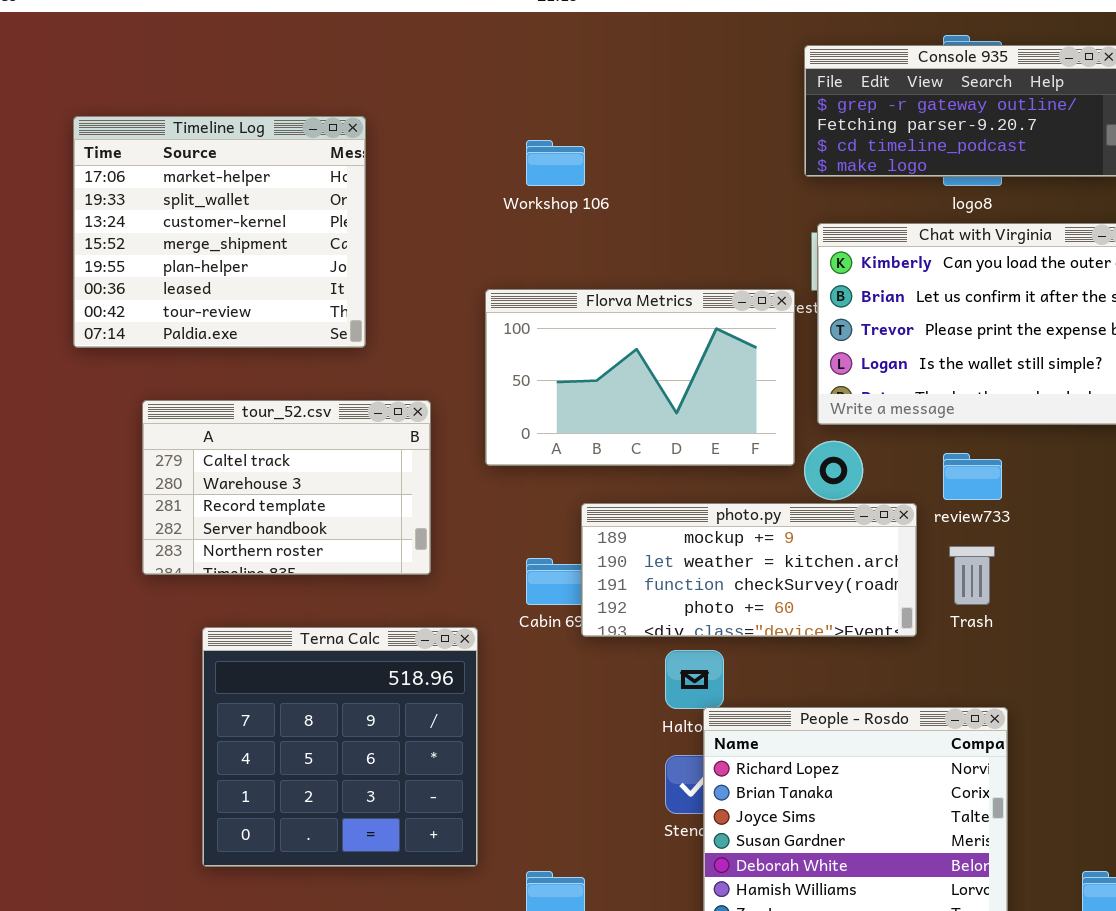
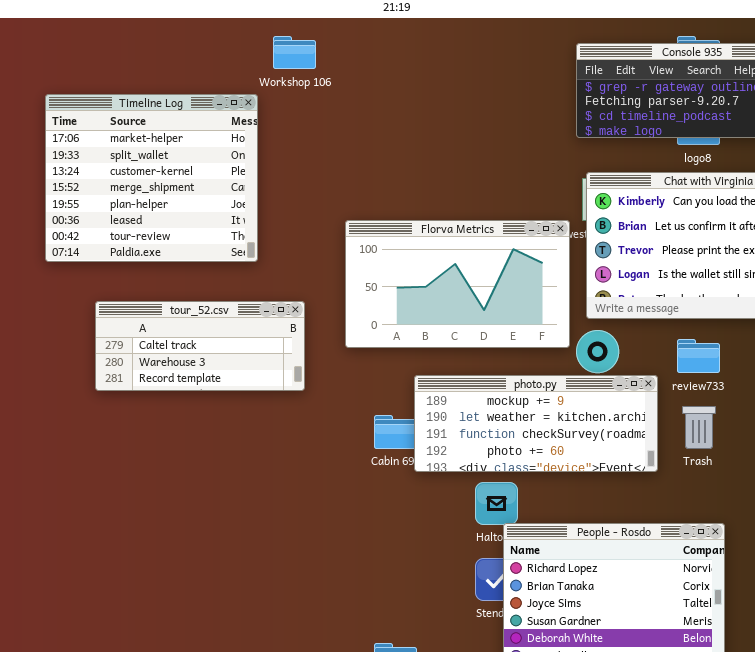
Workshop 106: [526,140,585,186] -> [273,36,316,69], moved
tour_52.csv: [142,400,431,575] -> [95,301,305,391], resized
Terna Calc: [202,627,478,867] -> none, closed

